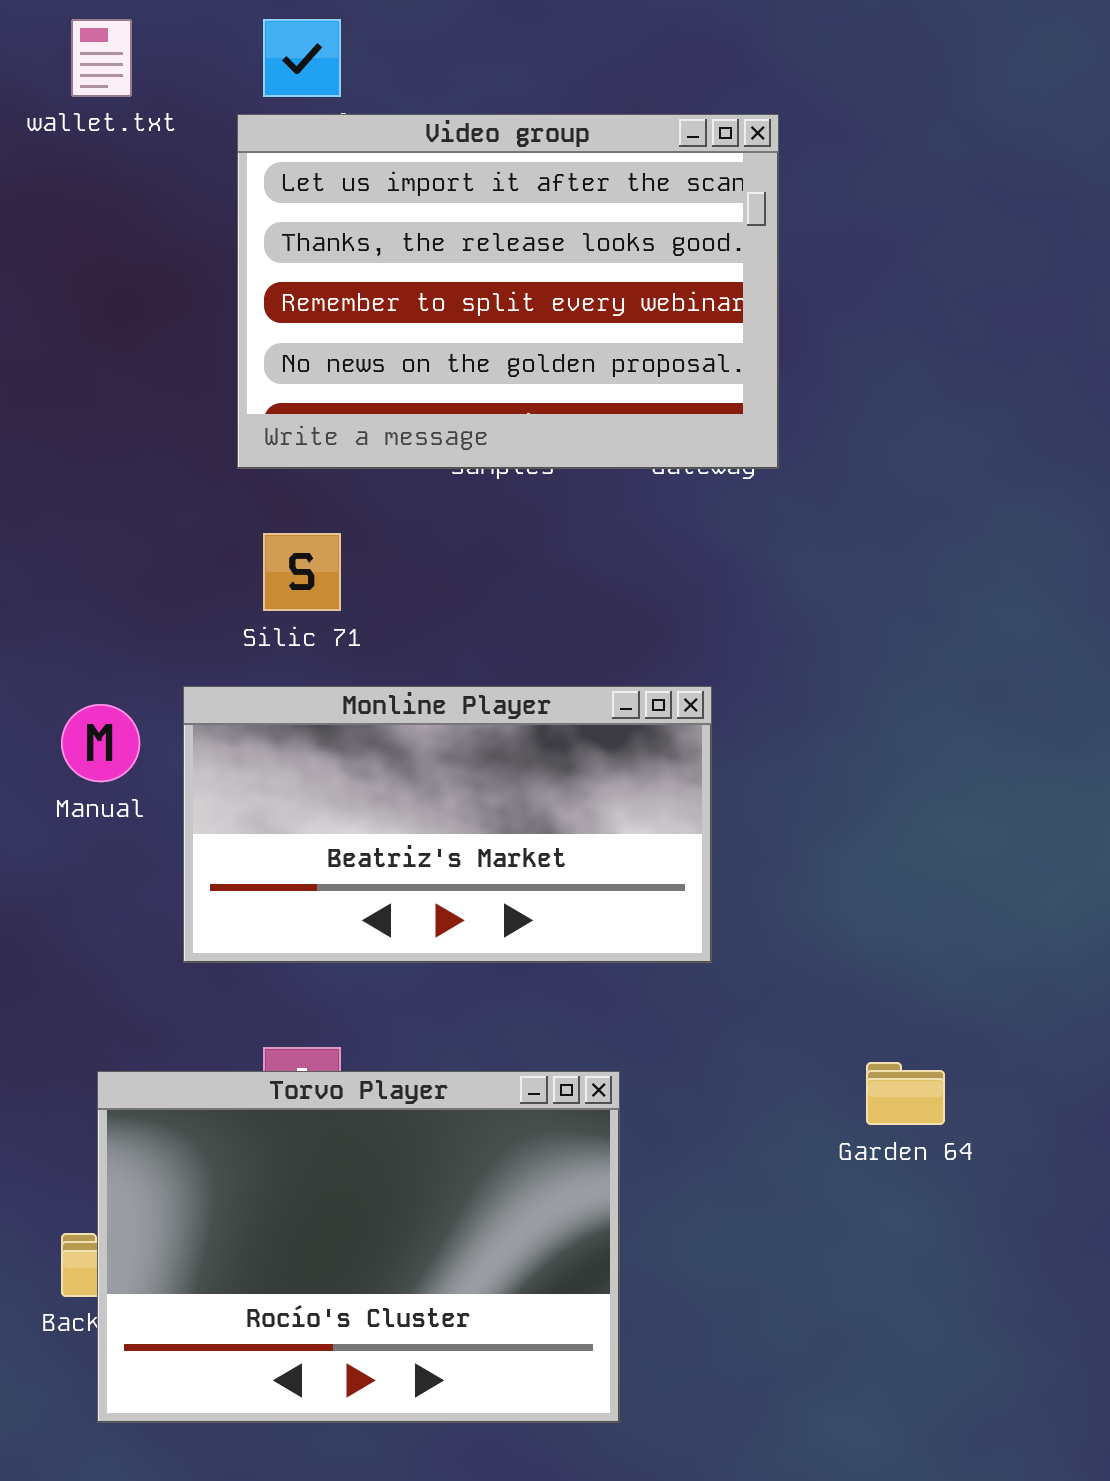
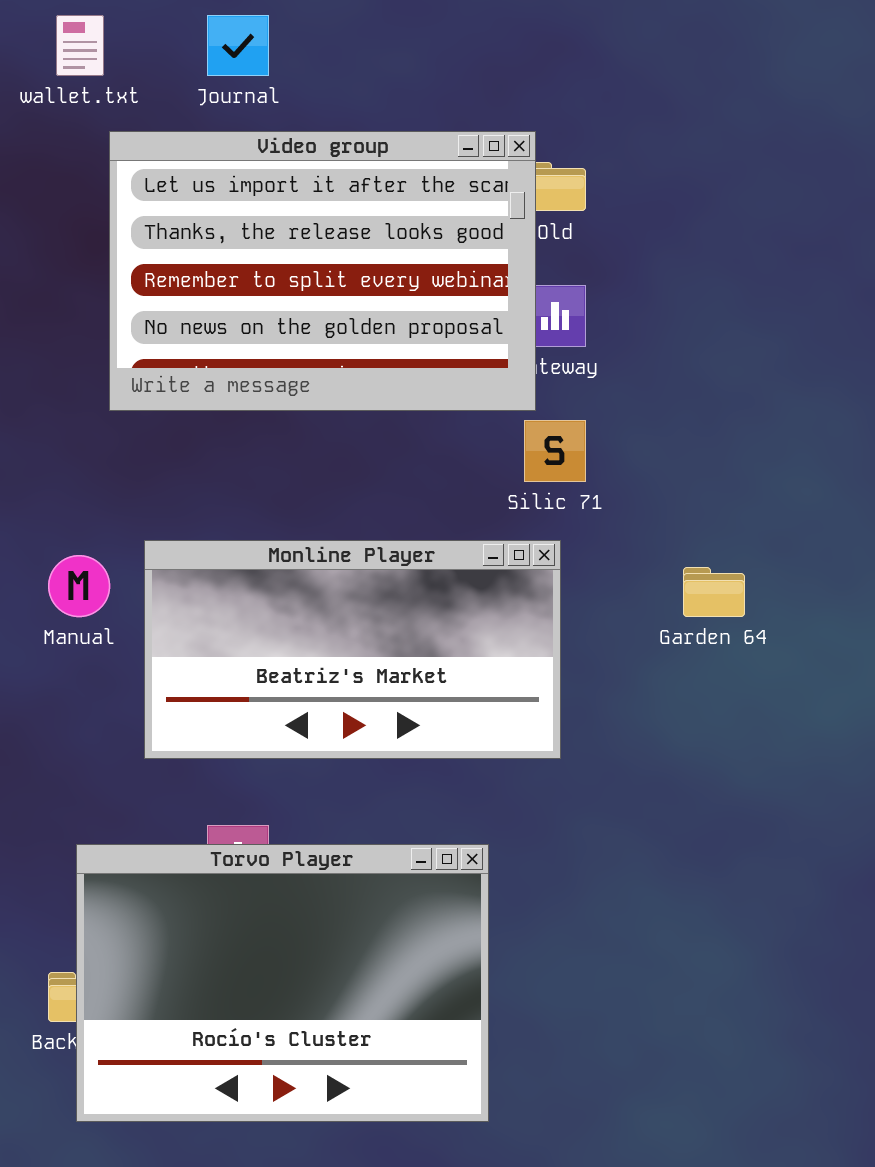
Video group: [237,114,779,469] -> [109,131,536,411], moved
Silic 71: [263,533,341,611] -> [524,420,586,482], moved
Garden 64: [866,1062,945,1125] -> [683,567,745,617], moved

